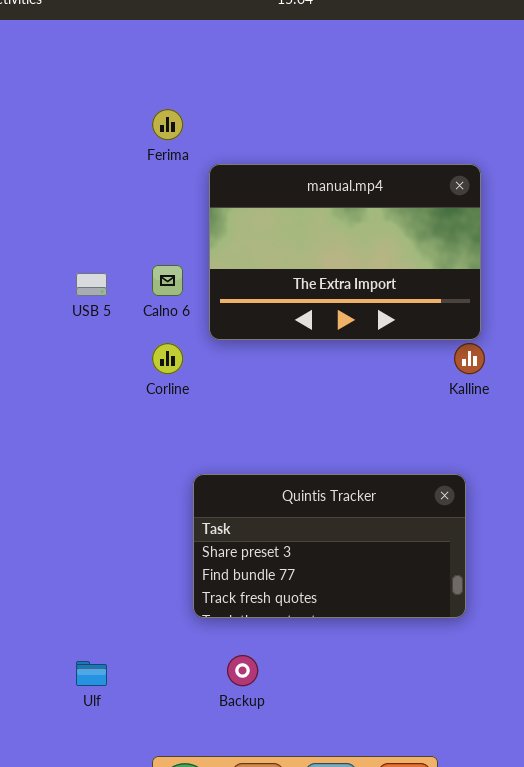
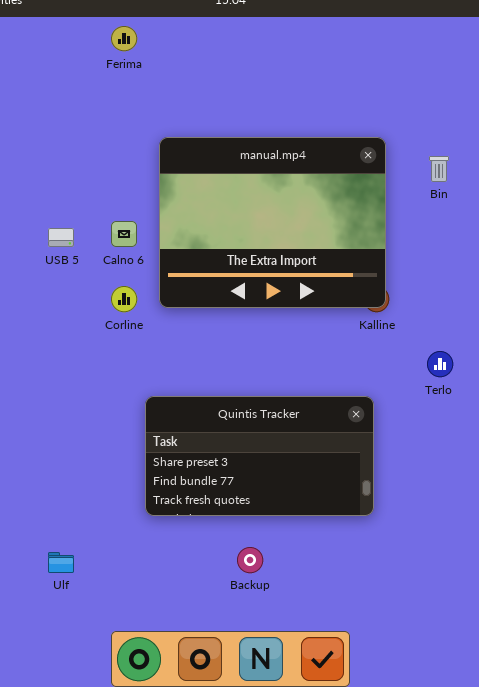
Ferima: [152,109,183,140] -> [111,26,137,51], moved
manual.mp4: [209,164,481,340] -> [159,137,386,308], resized
Backup: [227,655,258,686] -> [237,547,263,573], moved

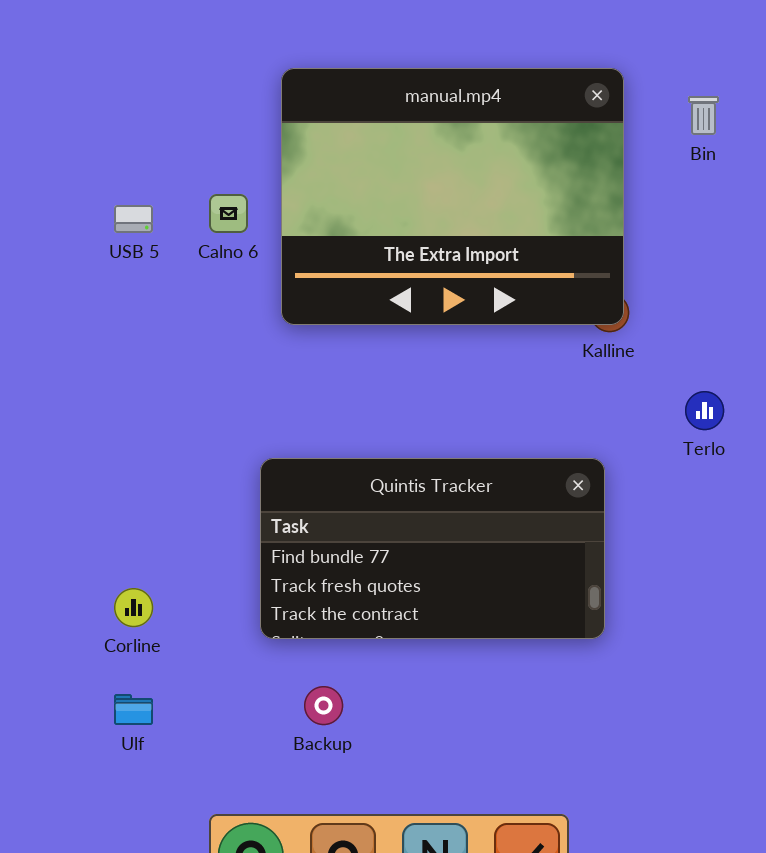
Corline: [111,286,137,312] -> [114,588,153,627], moved
Quintis Tracker: [145,396,374,516] -> [260,458,605,639], scrolled down 1 row
Backup: [237,547,263,573] -> [304,686,343,725], moved

